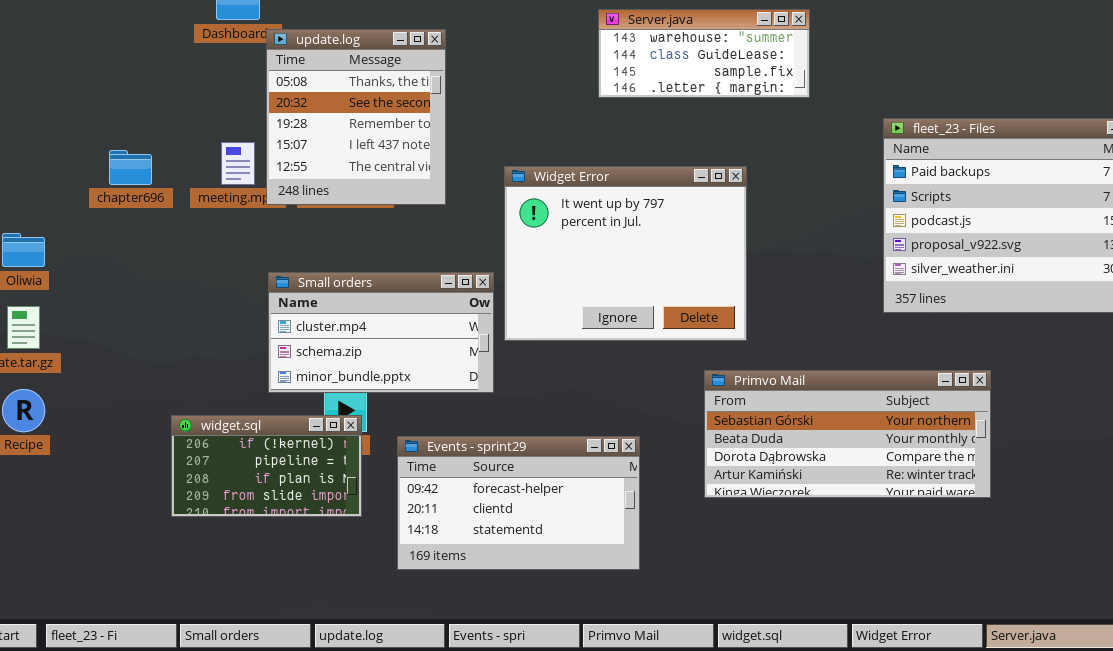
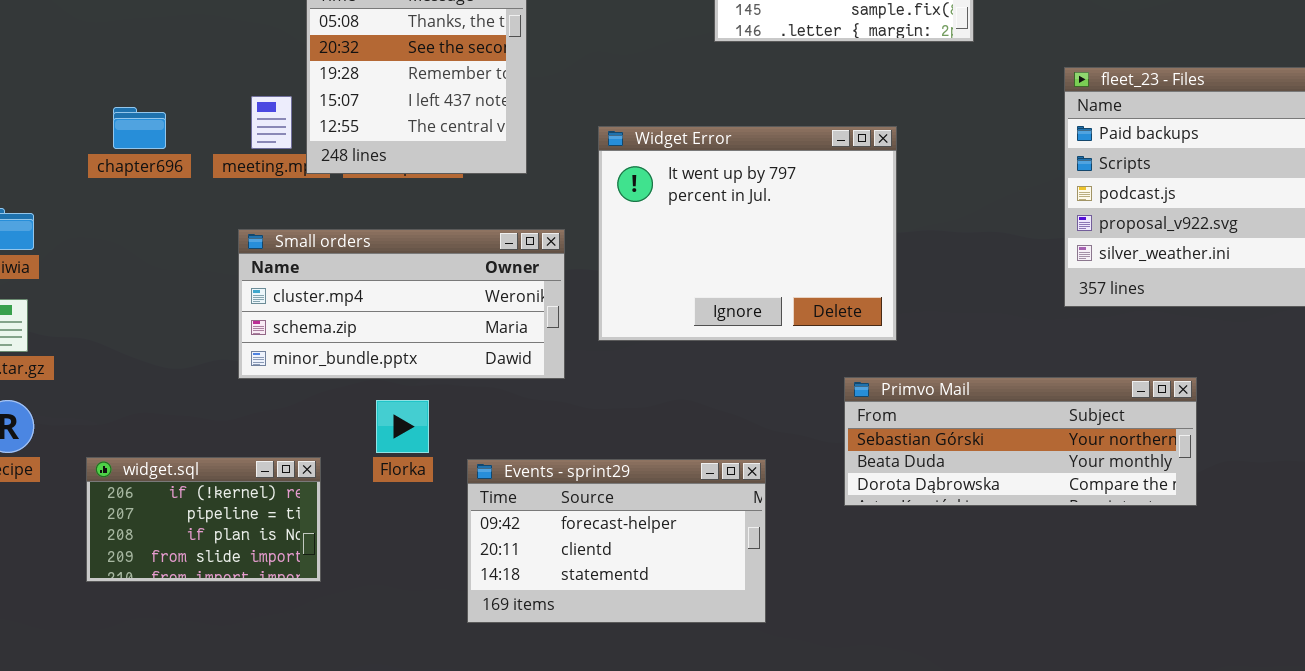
Small orders: [268,272,494,393] -> [238,229,565,379], moved, resized
Primvo Mail: [704,370,991,498] -> [844,377,1197,506], resized
widget.sql: [171,415,362,517] -> [86,457,321,582], moved

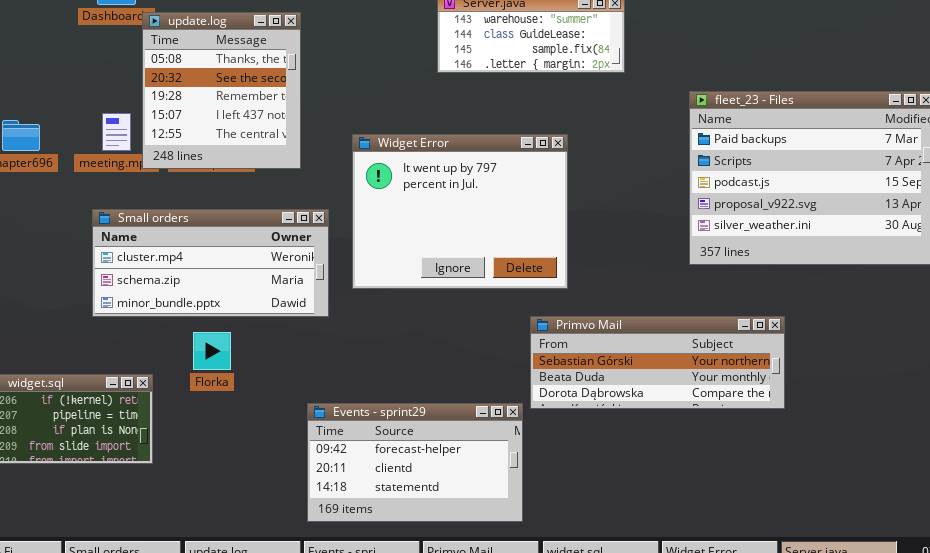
Events - sprint29: [467,459,766,623] -> [307,403,523,522], moved

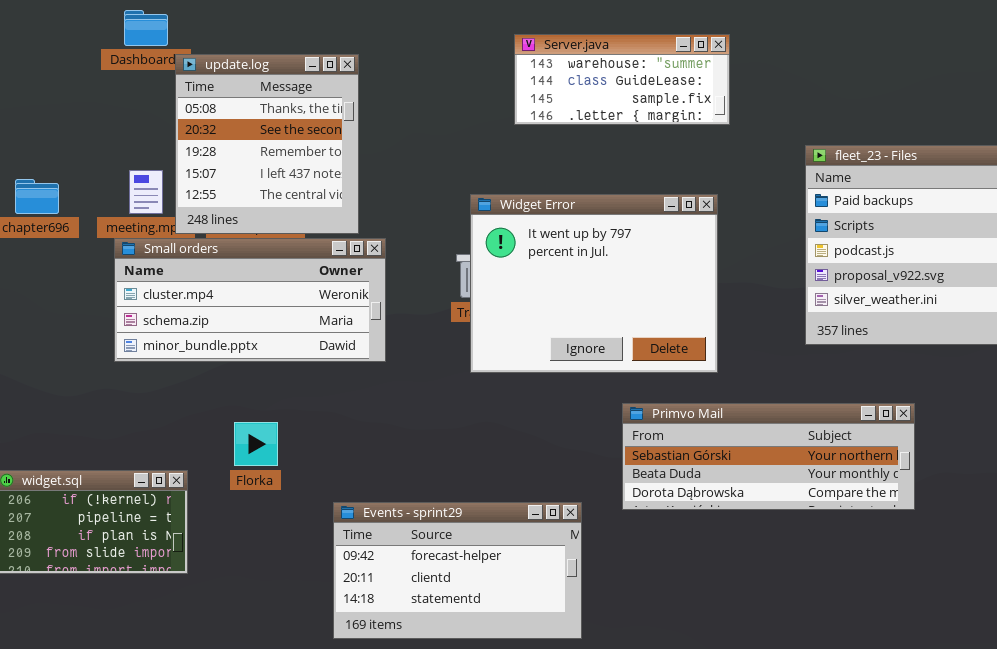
Widget Error: [352,134,568,289] -> [470,194,718,373], moved
Small orders: [92,209,329,317] -> [114,238,386,362], moved
Events - sprint29: [307,403,523,522] -> [333,502,582,639], moved

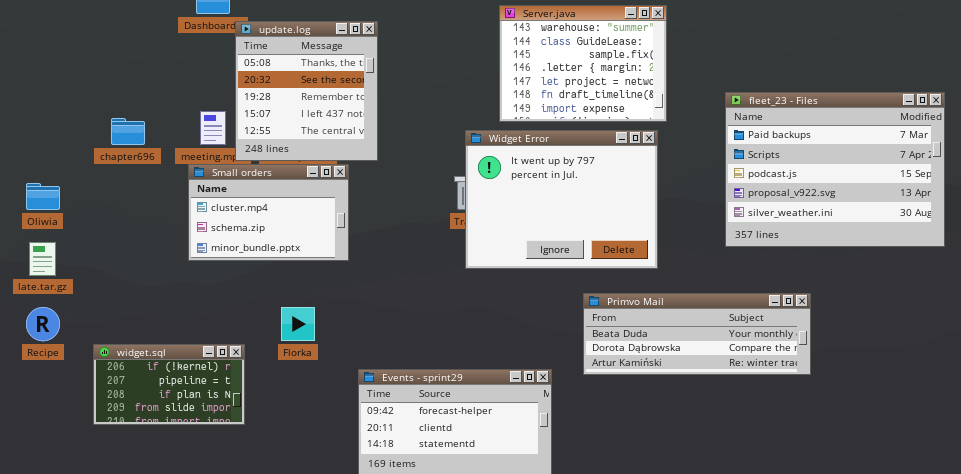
Server.java: [514,34,730,125] -> [499,5,667,122], resized
Small orders: [114,238,386,362] -> [188,164,349,261], resized
Primvo Mail: [622,403,915,510] -> [583,293,811,375], scrolled down 1 row

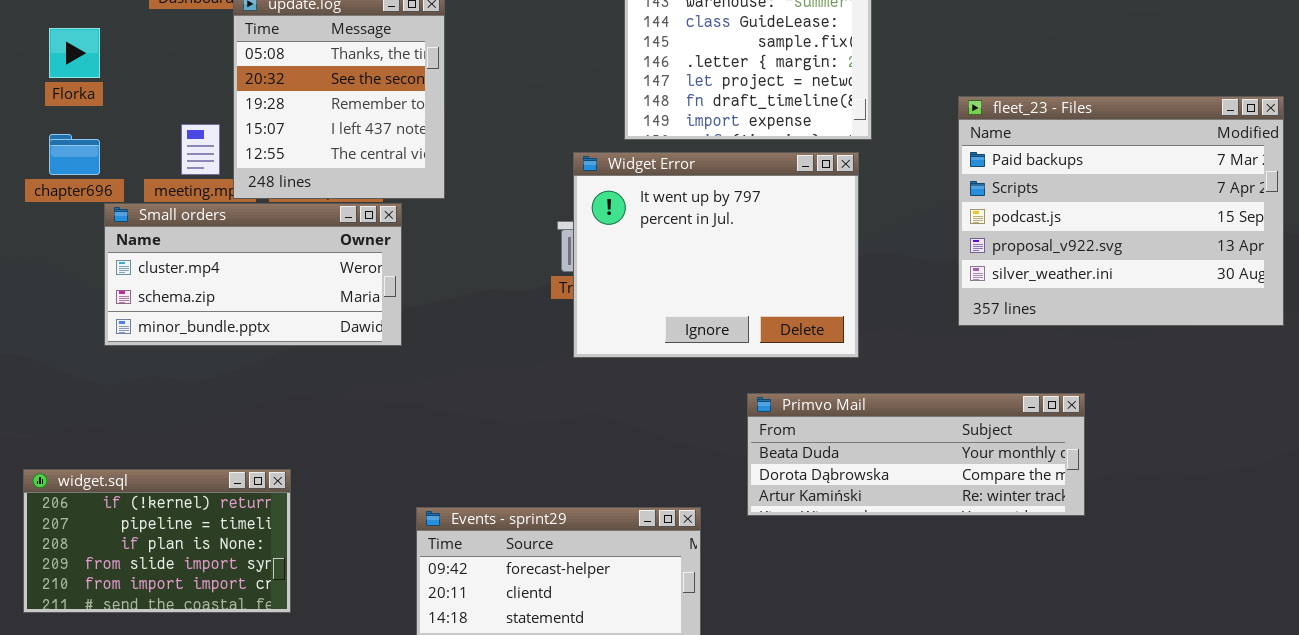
Small orders: [188,164,349,261] -> [104,203,402,346], resized
Florka: [281,307,315,341] -> [49,28,100,78], moved
widget.sql: [93,344,245,425] -> [23,469,291,613], resized

